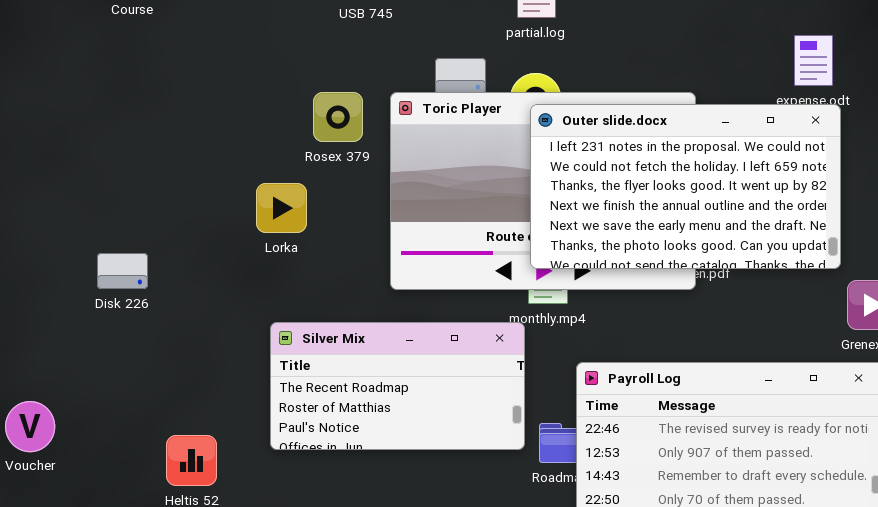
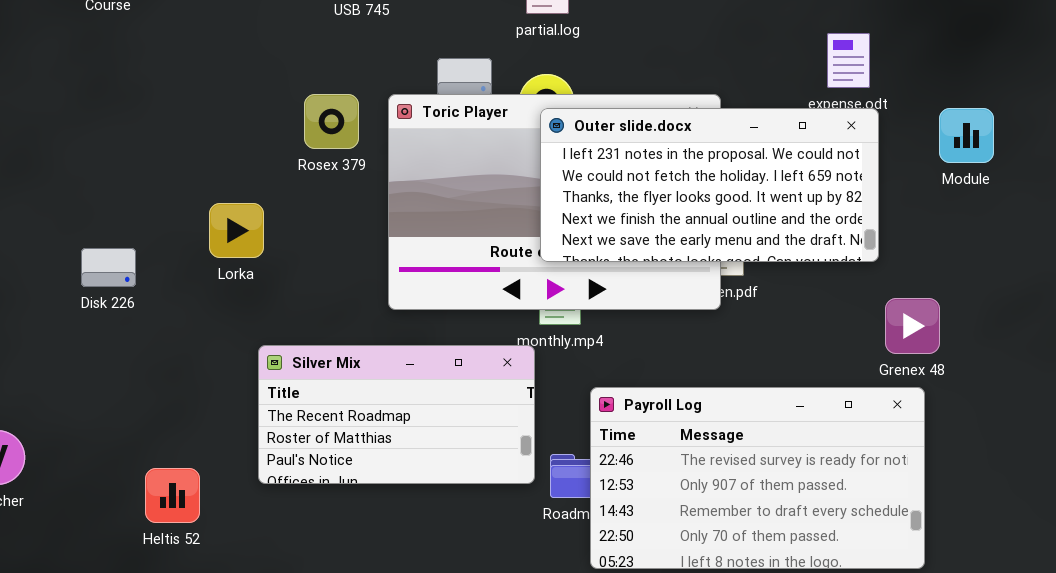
Outer slide.docx: [530,104,841,269] -> [540,108,879,262], resized
Lorka: [256,183,307,233] -> [209,203,264,258], moved
Disk 226: [97,253,148,289] -> [81,248,136,287], moved

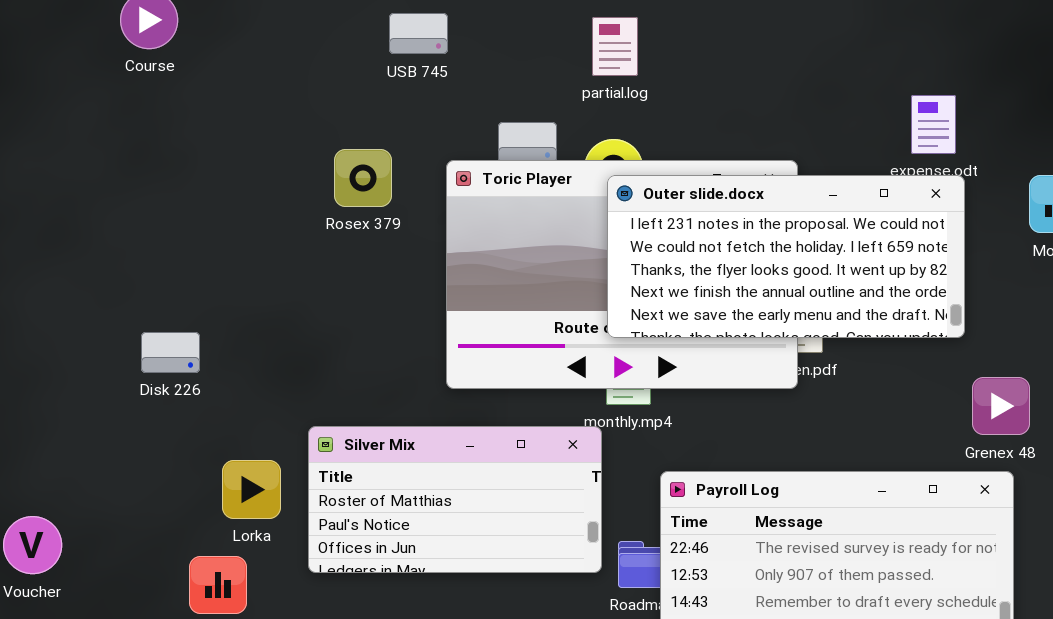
Rosex 379: [304,94,359,149] -> [334,149,392,207], moved
Lorka: [209,203,264,258] -> [222,460,281,519], moved
Disk 226: [81,248,136,287] -> [141,332,200,373], moved
Silver Mix: [258,345,535,484] -> [308,426,602,573], scrolled down 1 row

